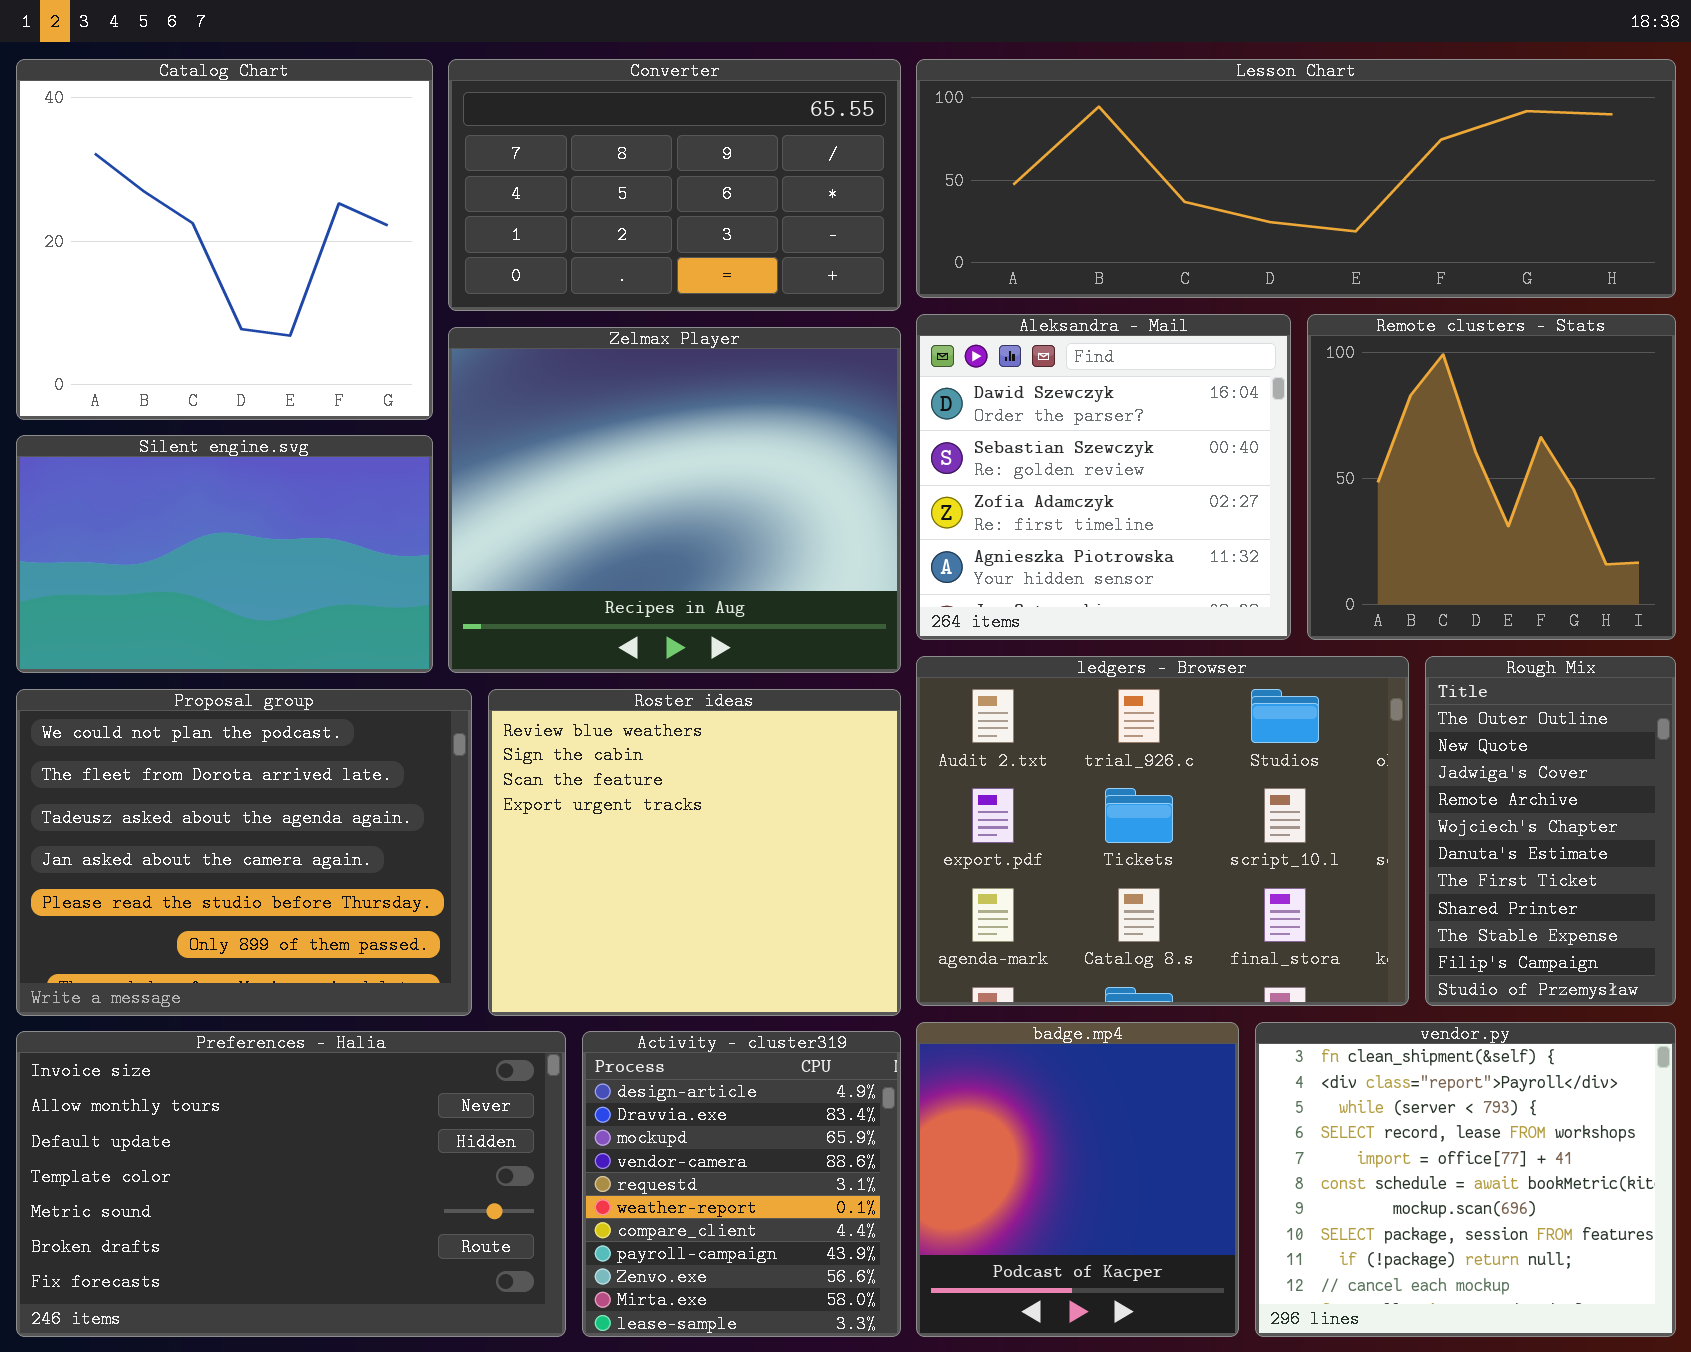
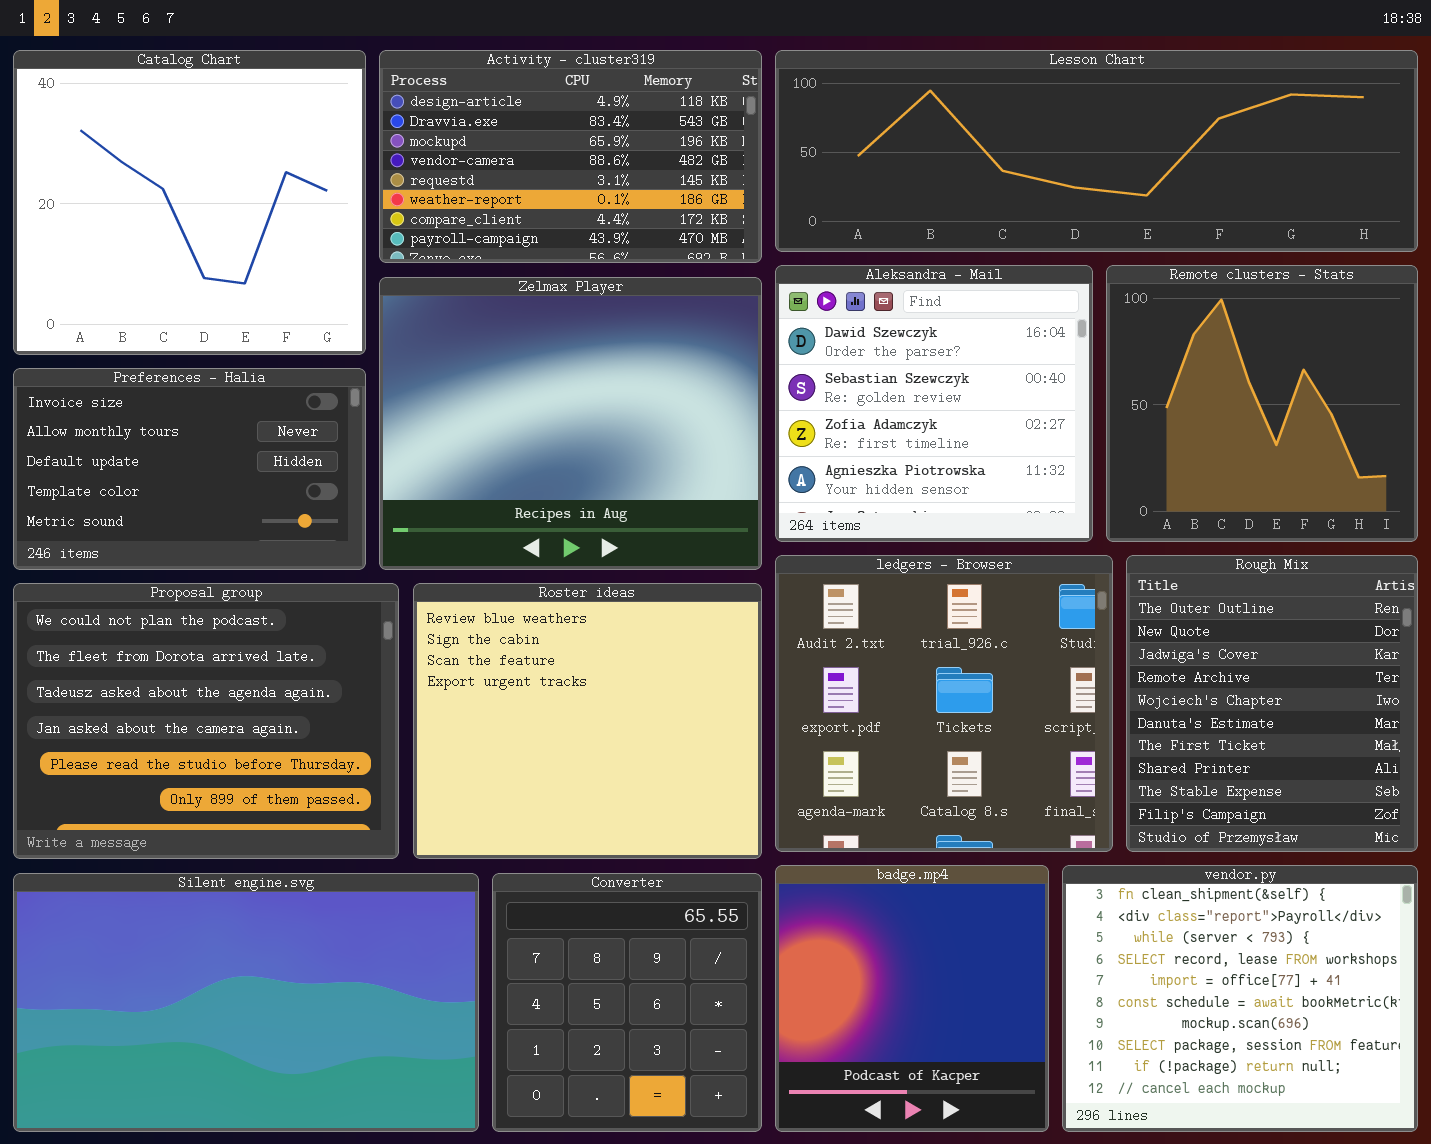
Converter: [448,59,901,311] -> [492,873,762,1132], moved, resized
Silent engine.svg: [16,435,433,673] -> [13,873,479,1132], moved, resized
ledgers - Browser: [916,656,1409,1006] -> [775,555,1113,852], resized
Rough Mix: [1425,656,1676,1006] -> [1126,555,1418,852], resized
Preferences - Halia: [16,1031,566,1337] -> [13,368,366,570], moved, resized
Activity - cluster319: [582,1031,901,1337] -> [379,50,762,263], moved, resized

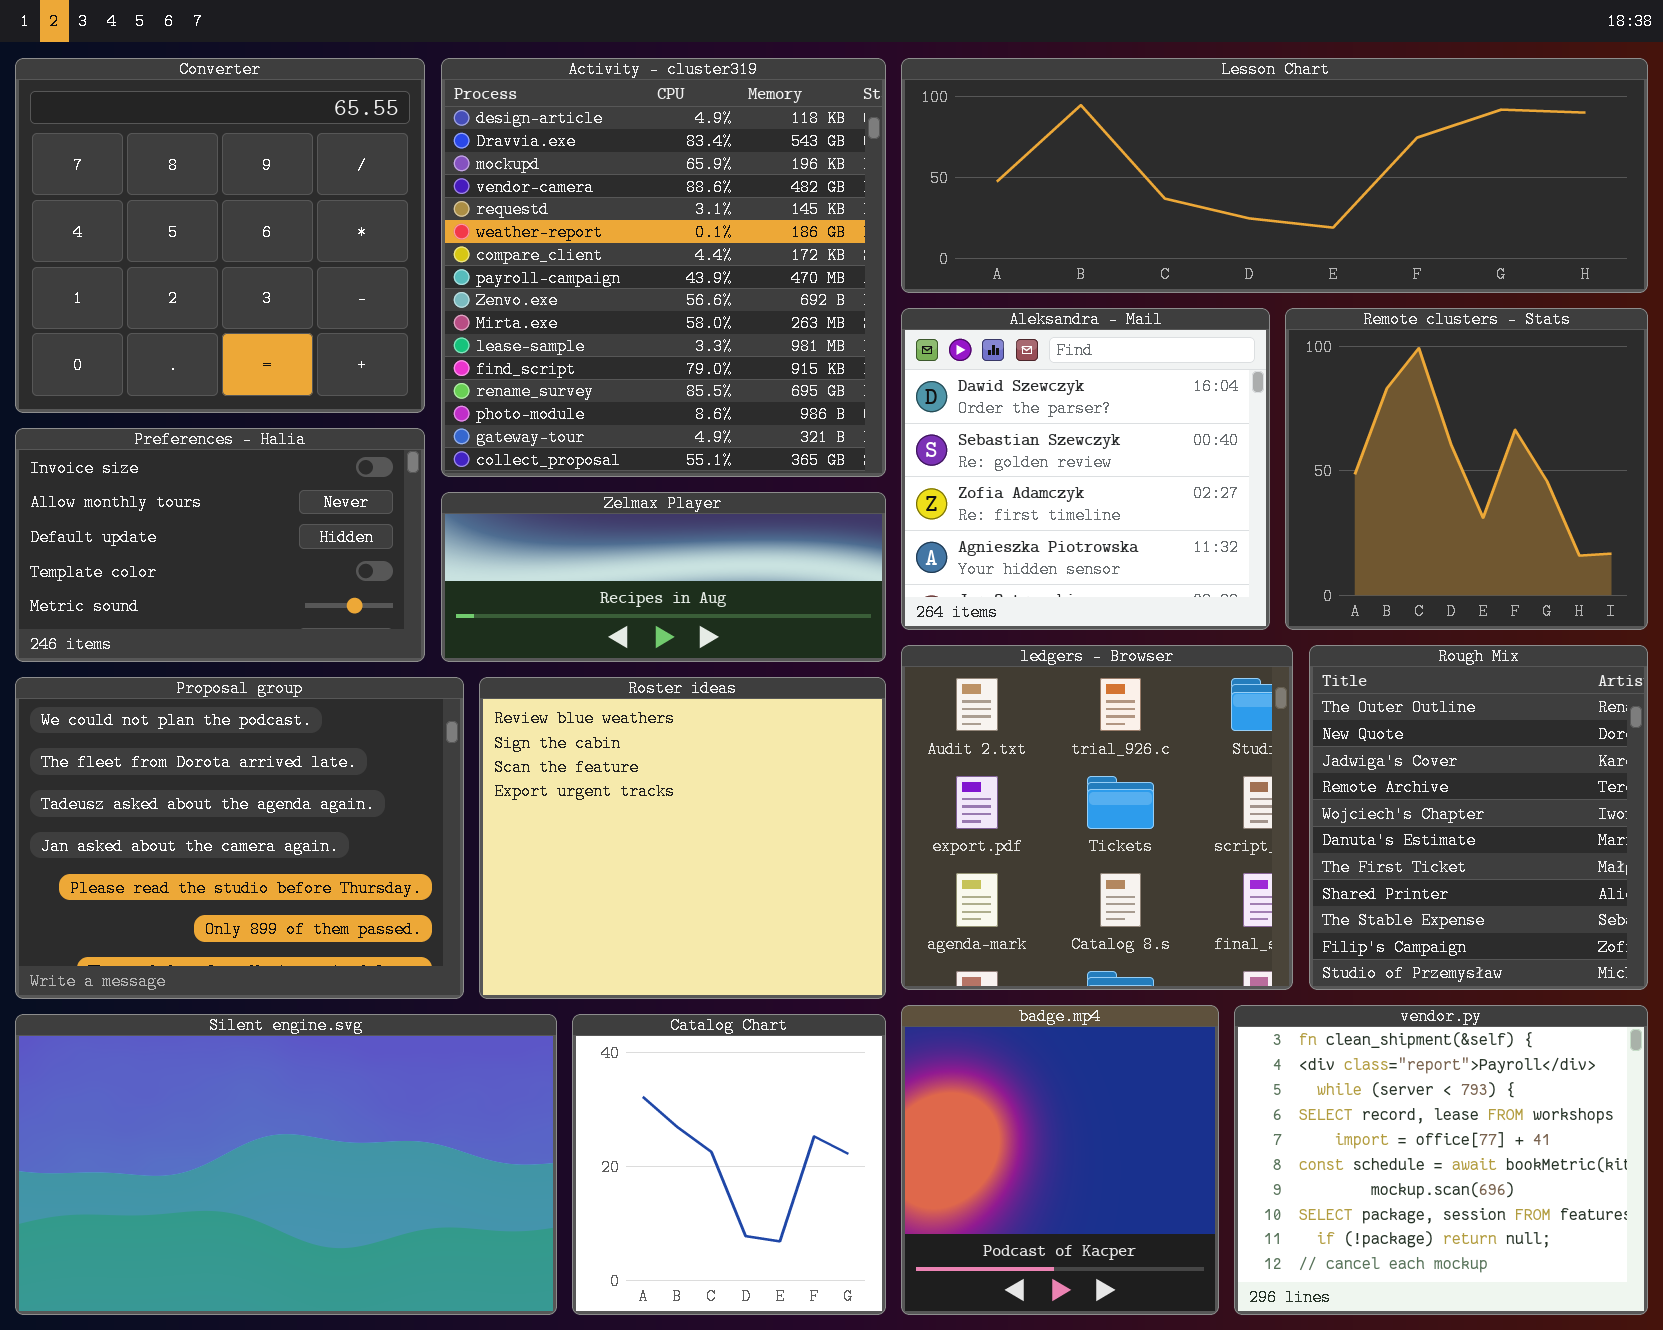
Catalog Chart: [13,50,366,355] -> [572,1014,886,1315], moved, resized
Activity - cluster319: [379,50,762,263] -> [441,58,886,477], resized
Zelmax Player: [379,277,762,570] -> [441,492,886,662], resized
Converter: [492,873,762,1132] -> [15,58,425,413], moved, resized

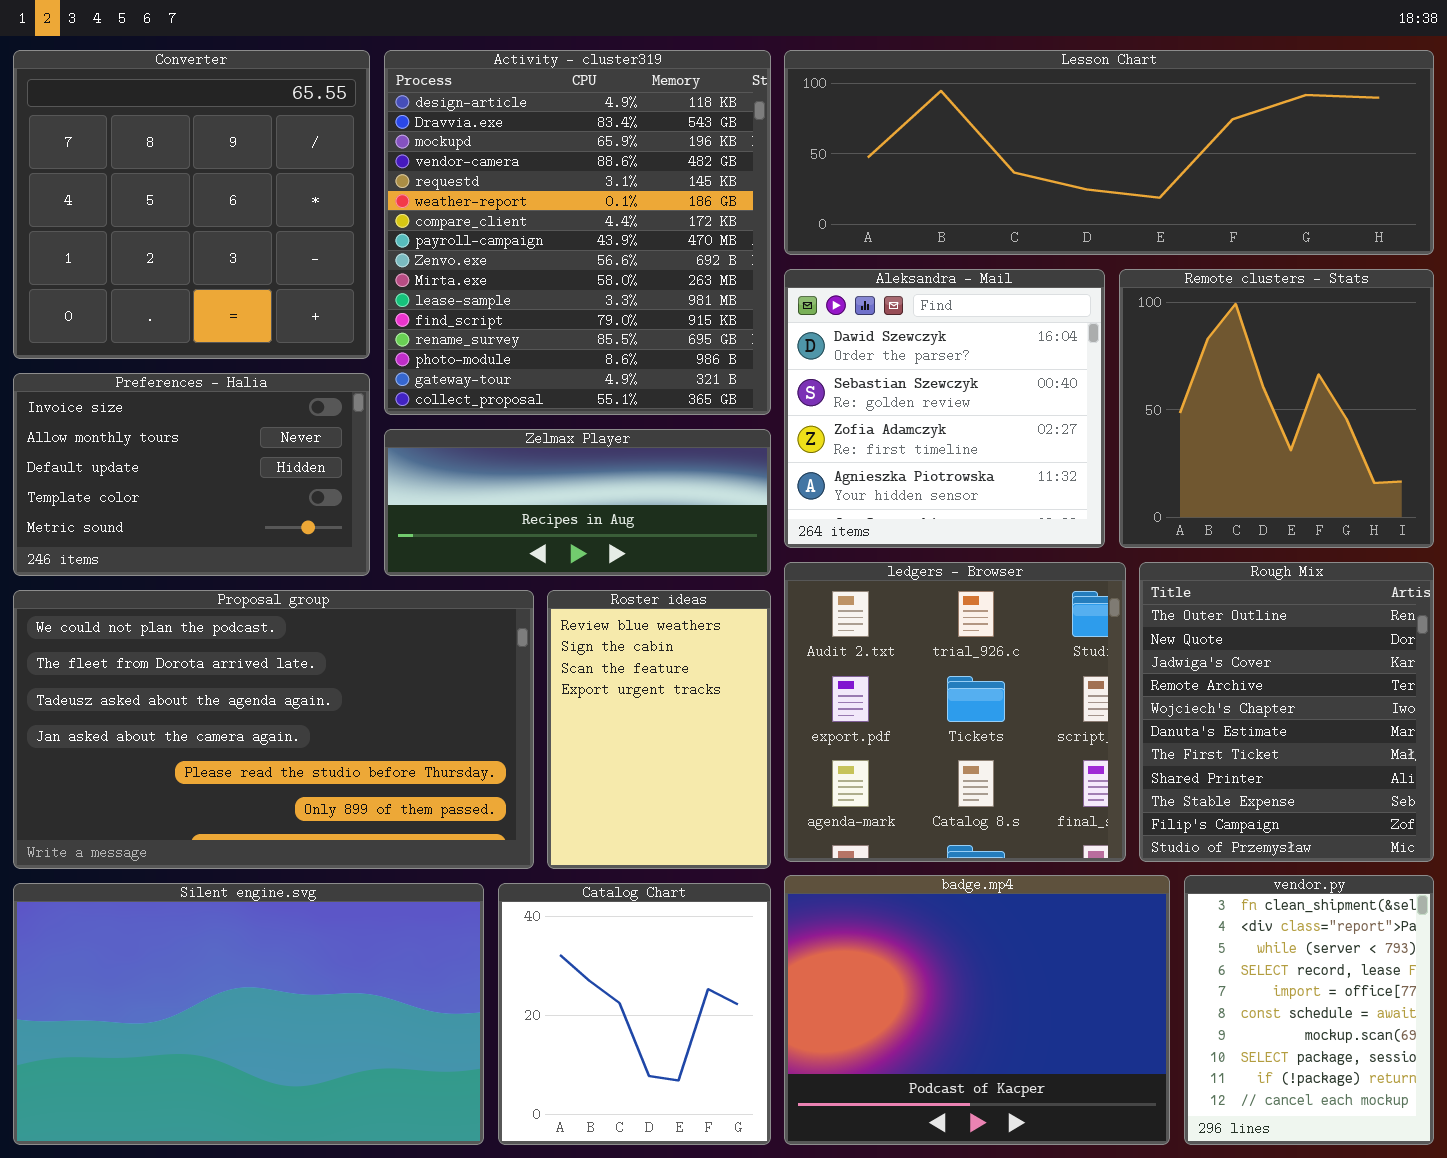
Proposal group: [15,677,464,999] -> [13,590,534,869], resized
Roster ideas: [479,677,886,999] -> [547,590,771,869], resized
badge.mp4: [901,1005,1219,1315] -> [784,875,1170,1145], resized
vendor.py: [1234,1005,1648,1315] -> [1184,875,1434,1145], resized

